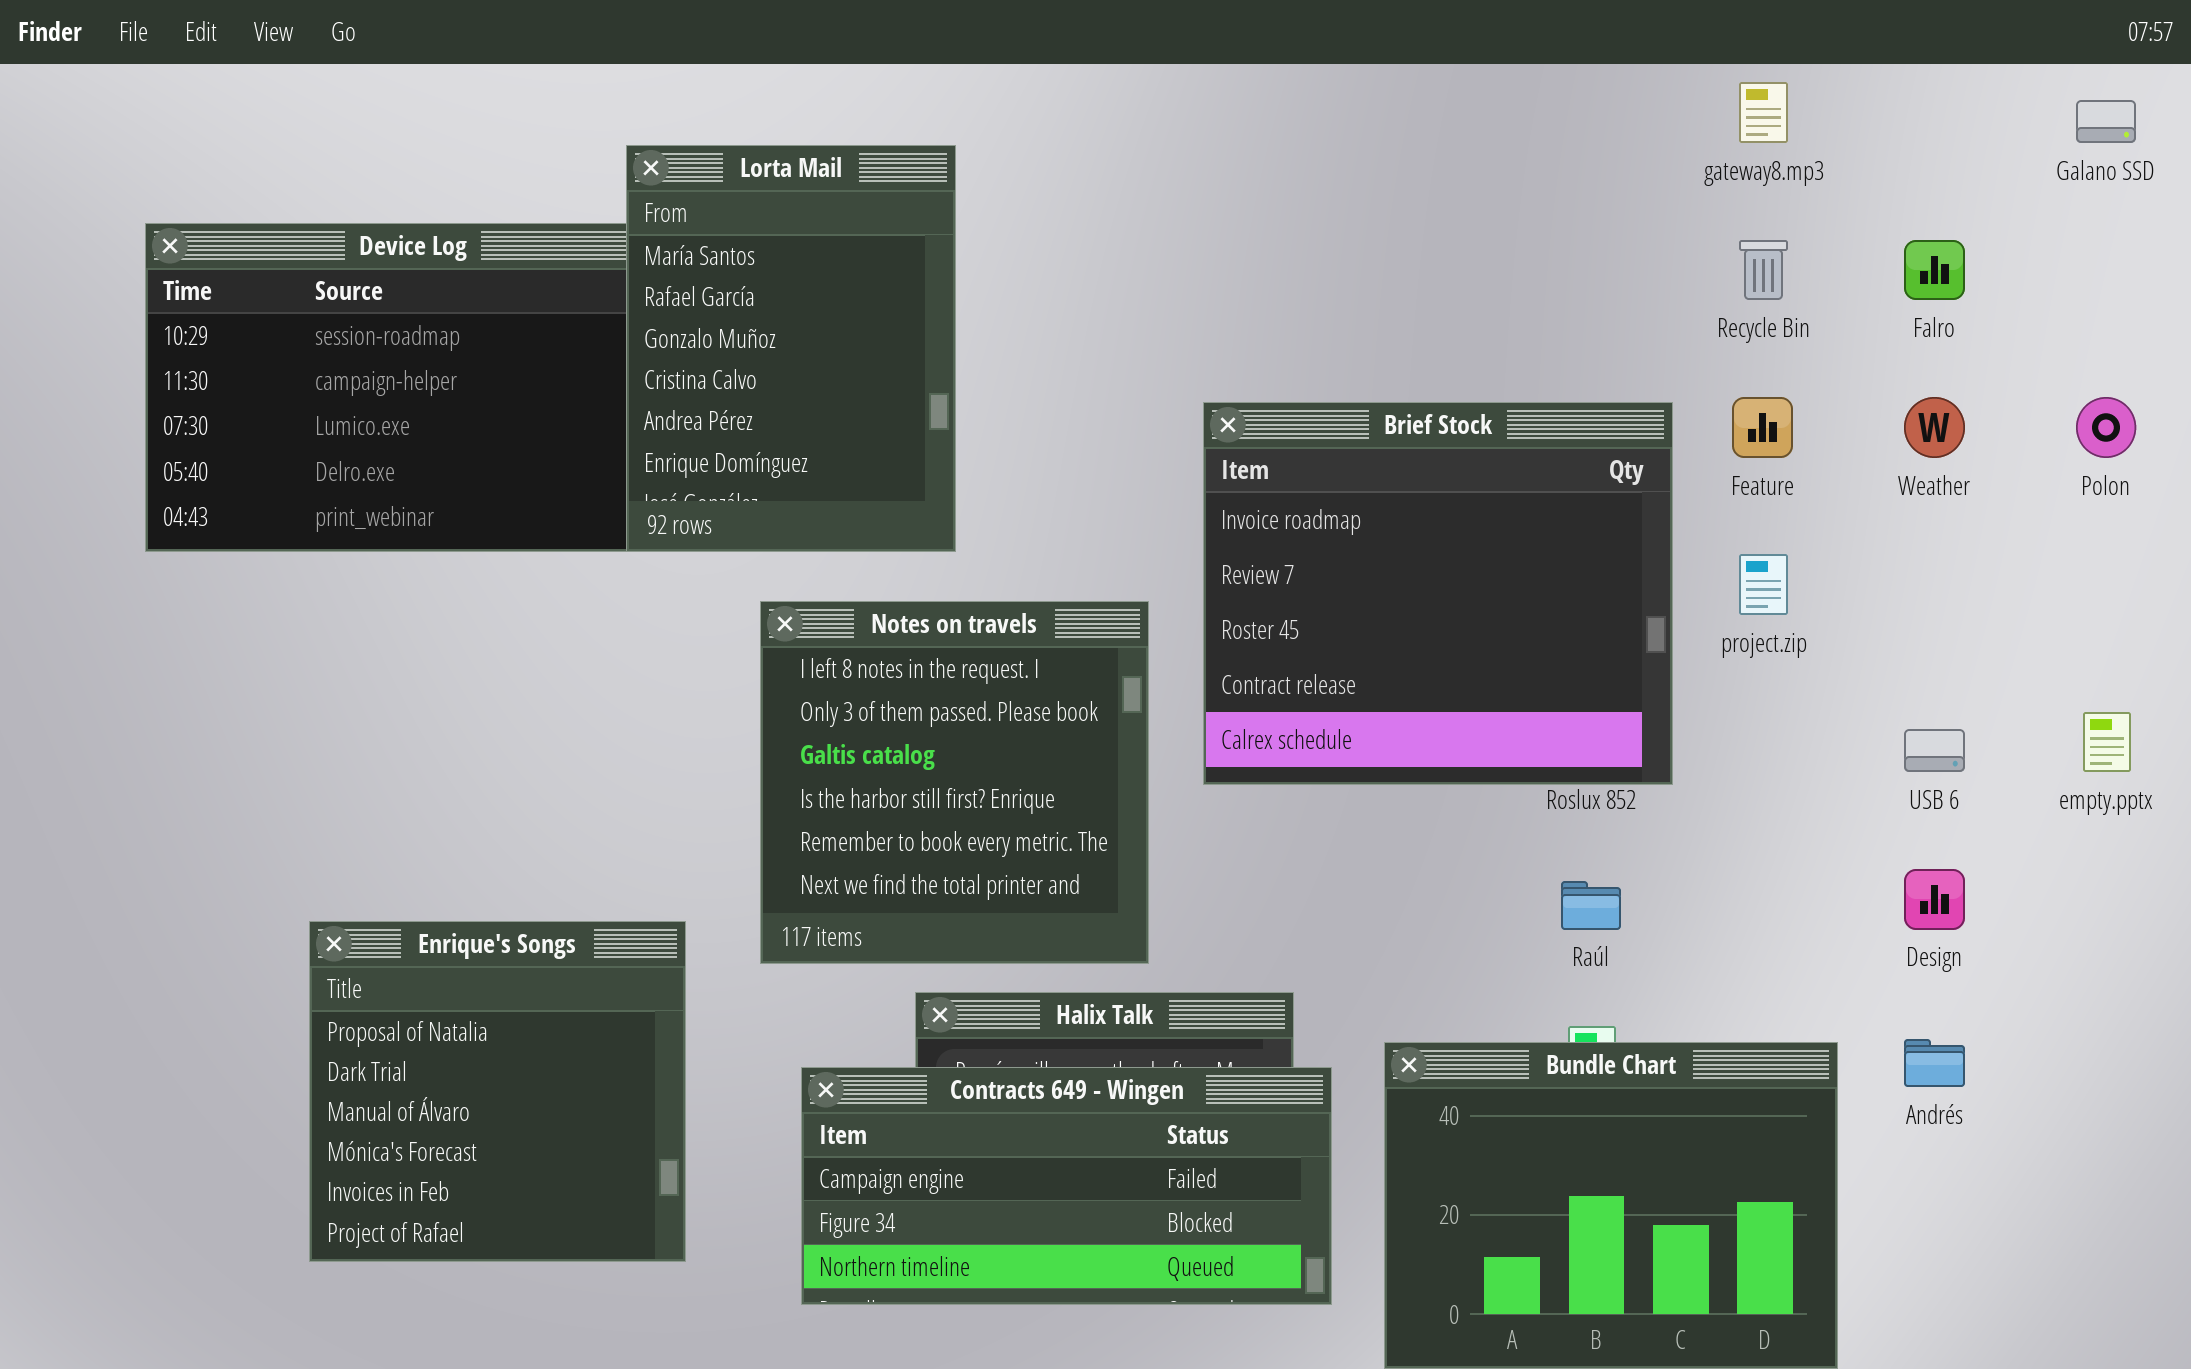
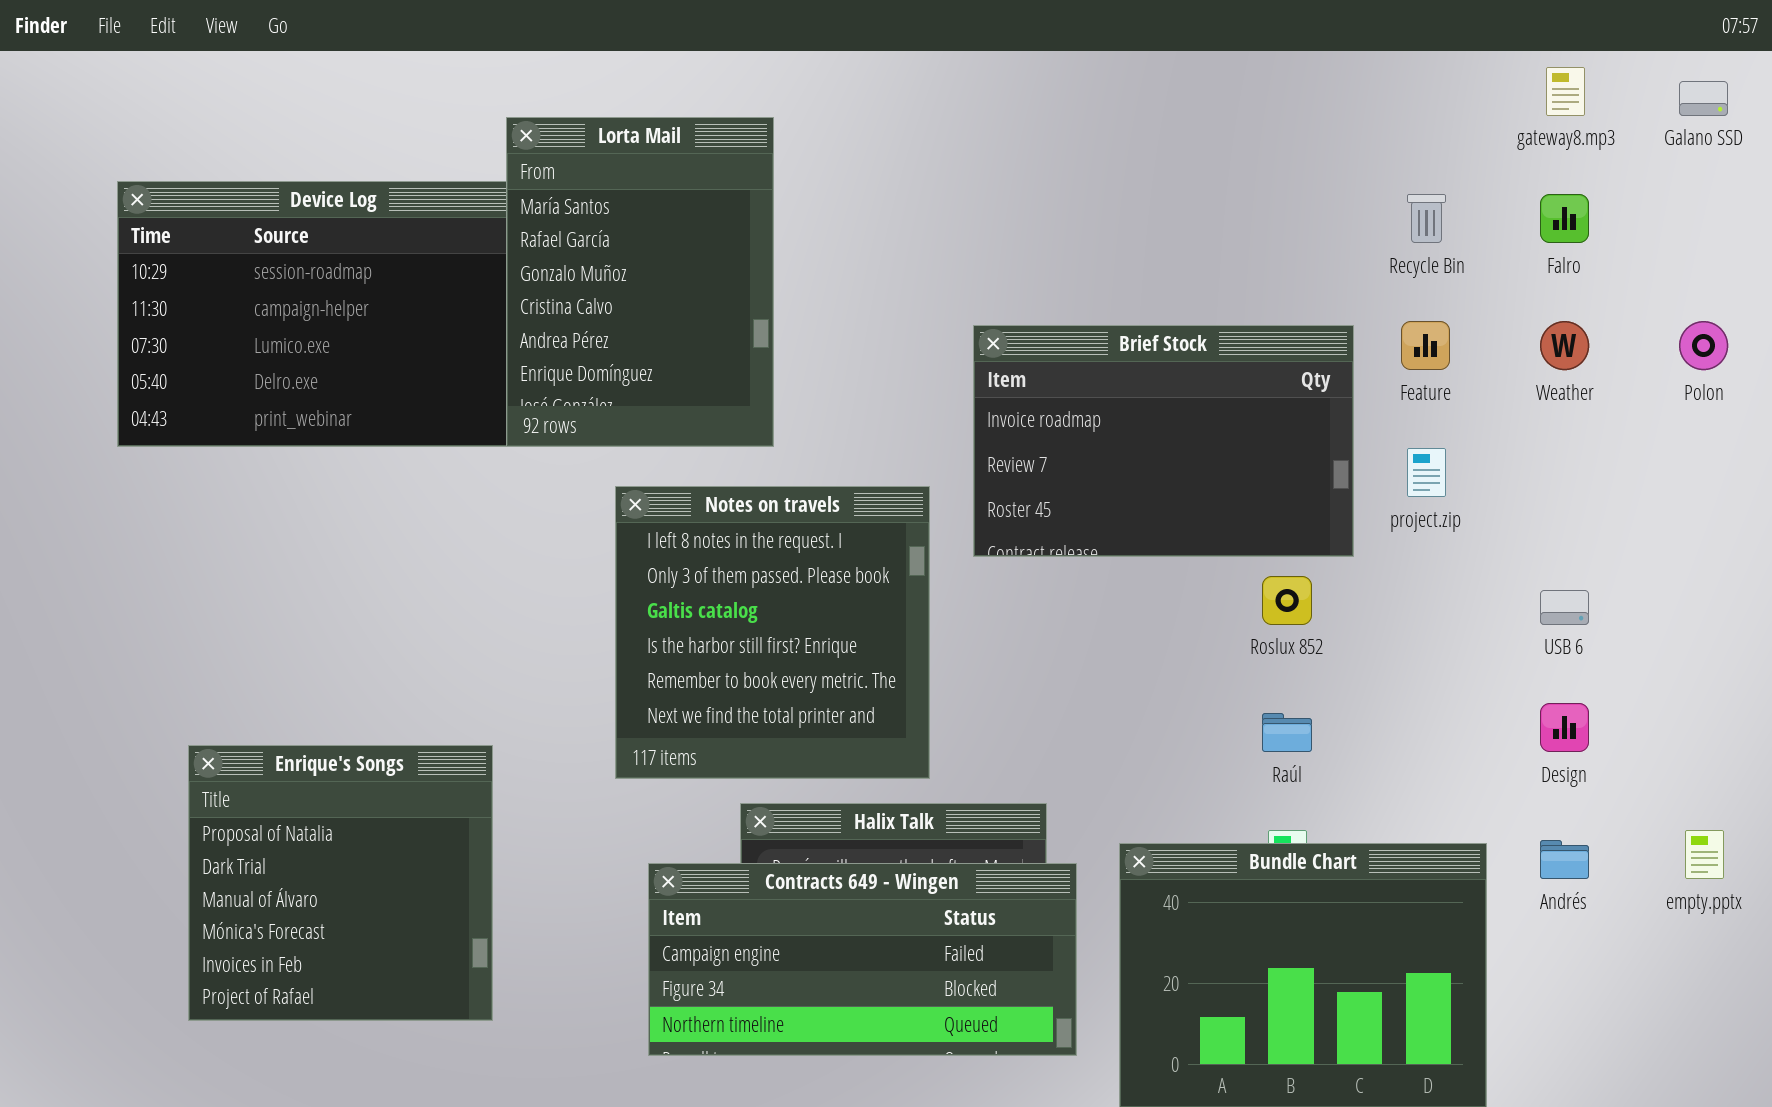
gateway8.mp3: [1739,82,1788,143] -> [1546,67,1585,116], moved
Brief Stock: [1203,402,1673,785] -> [973,325,1354,557], resized
empty.pptx: [2083,712,2131,772] -> [1685,830,1724,879], moved
Enrique's Songs: [309,921,686,1262] -> [188,745,493,1021], moved

